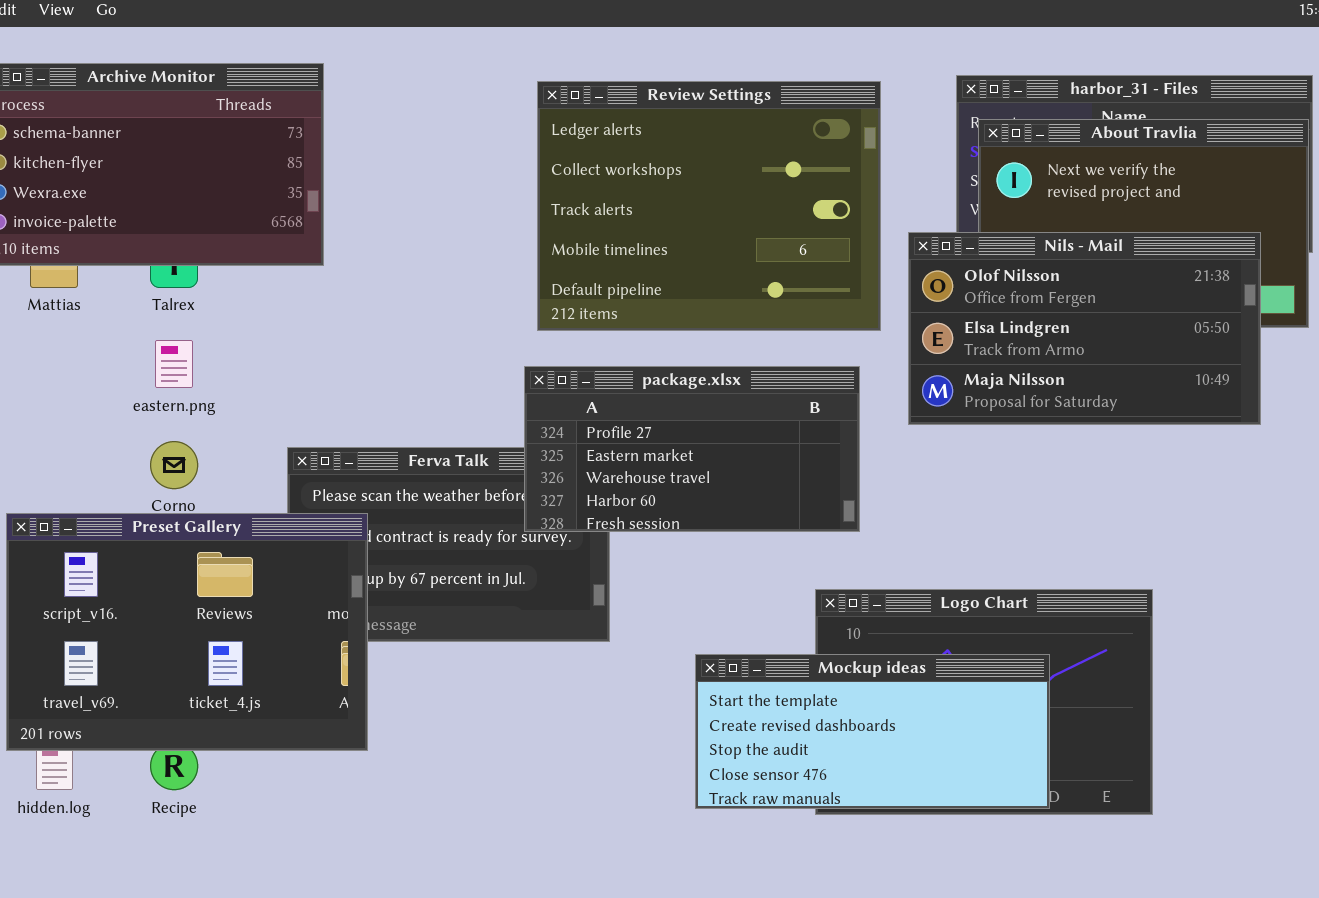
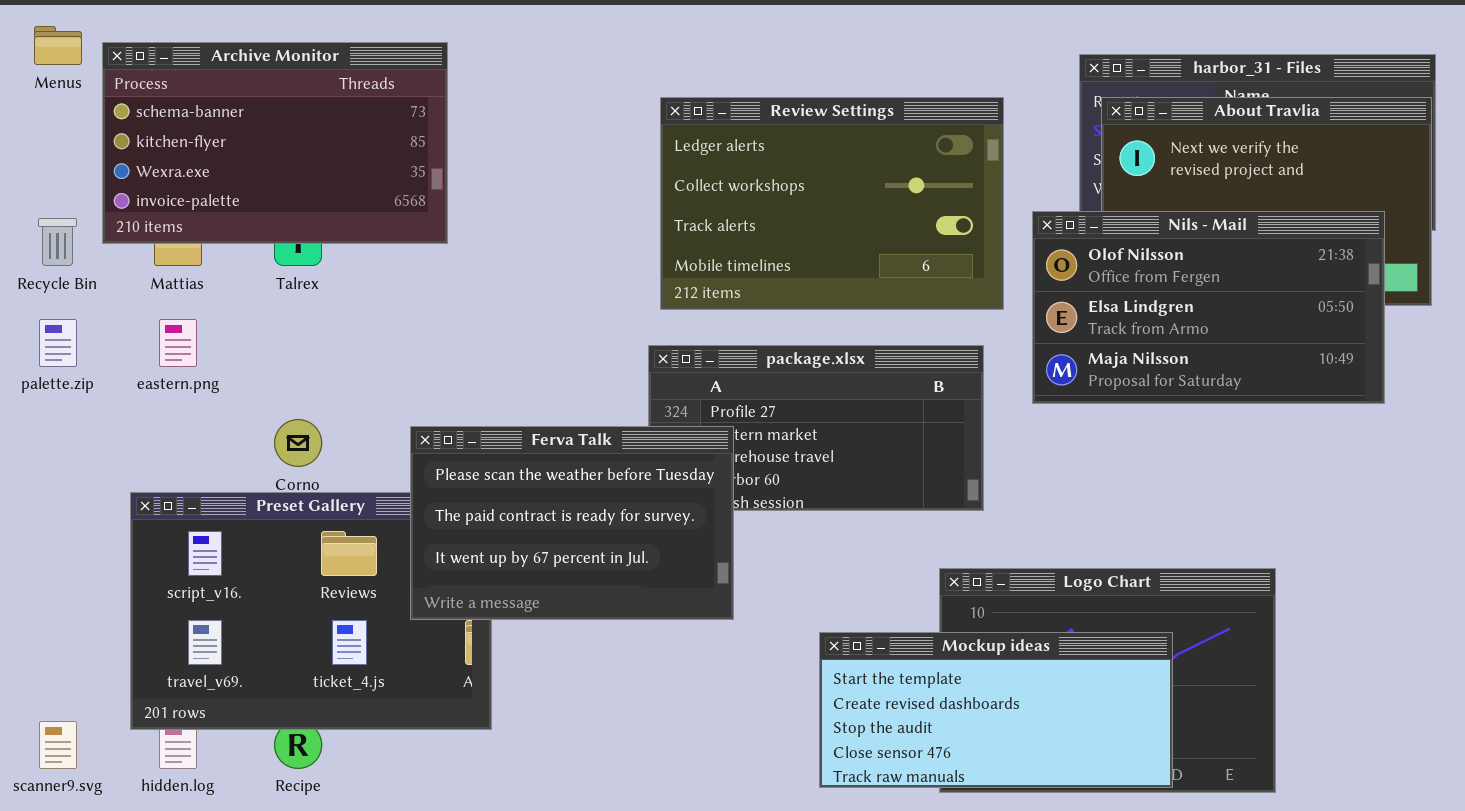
Review Settings: [537,81,881,331] -> [660,97,1004,310], resized
eastern.png: [155,340,193,388] -> [159,319,197,367], moved
Ferva Talk: [287,447,610,642] -> [410,426,734,620], raised

